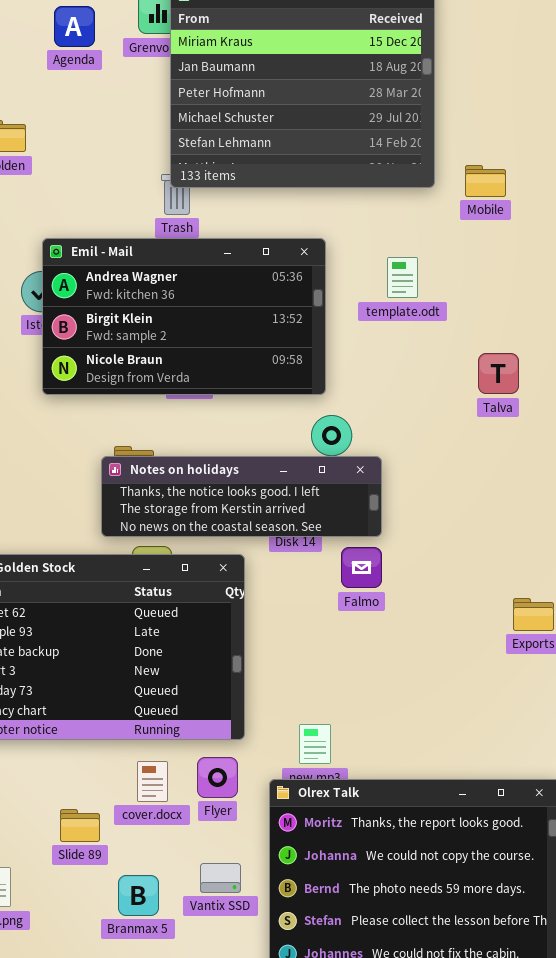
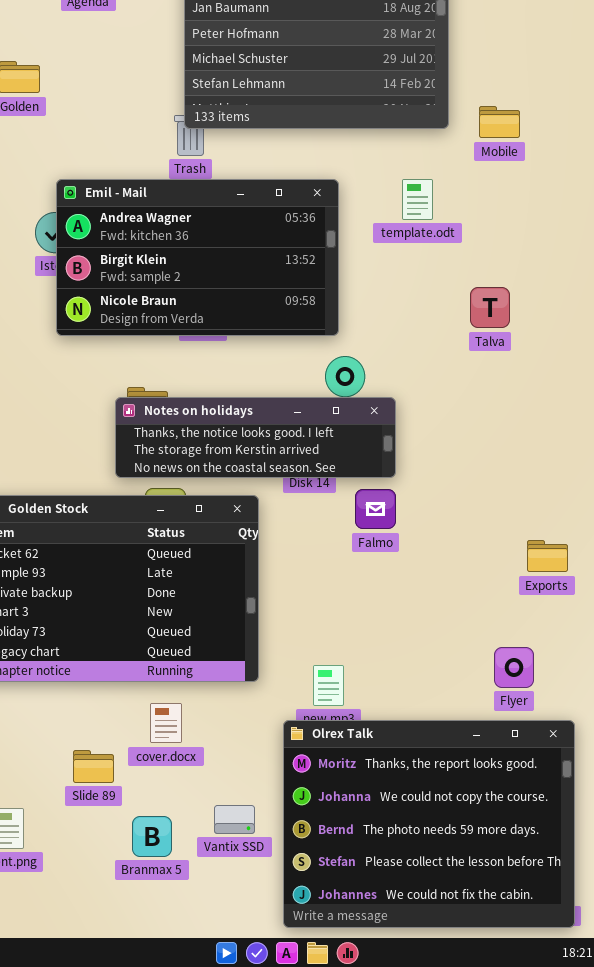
template.odt: [387,257,418,298] -> [402,179,433,220], moved
Talva: [478,353,519,394] -> [470,287,510,328], moved
Flyer: [197,757,238,798] -> [494,647,534,688], moved

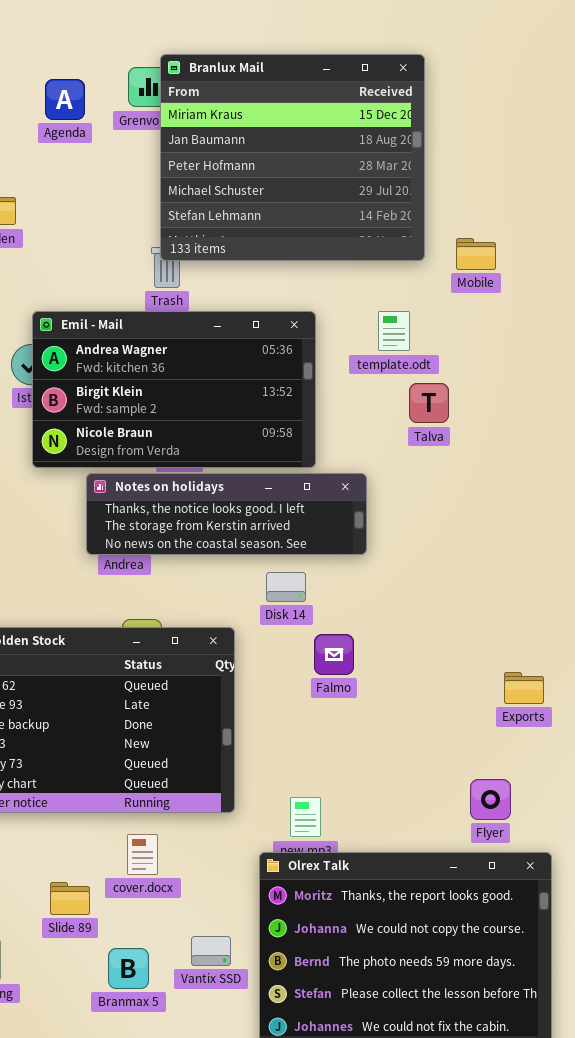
Talva: [470,287,510,328] -> [409,383,449,423], moved
Notes on holidays: [115,397,396,478] -> [86,473,367,555], moved
Falmo: [355,489,396,529] -> [314,634,354,675], moved

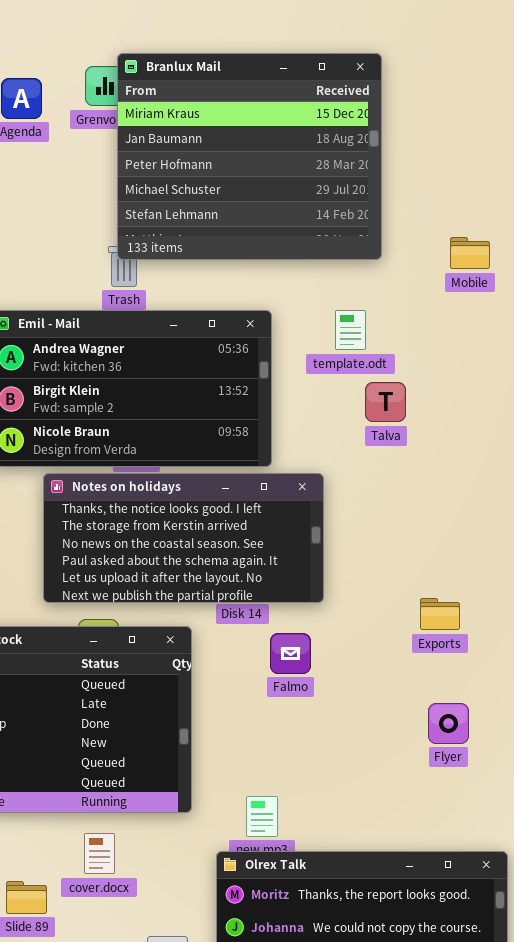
Mobile: [456,238,496,270] -> [450,237,490,269], moved
Notes on holidays: [86,473,367,555] -> [43,473,324,603], resized
Exports: [504,672,544,704] -> [420,598,460,630], moved
Flyer: [470,779,511,820] -> [428,703,469,744], moved

